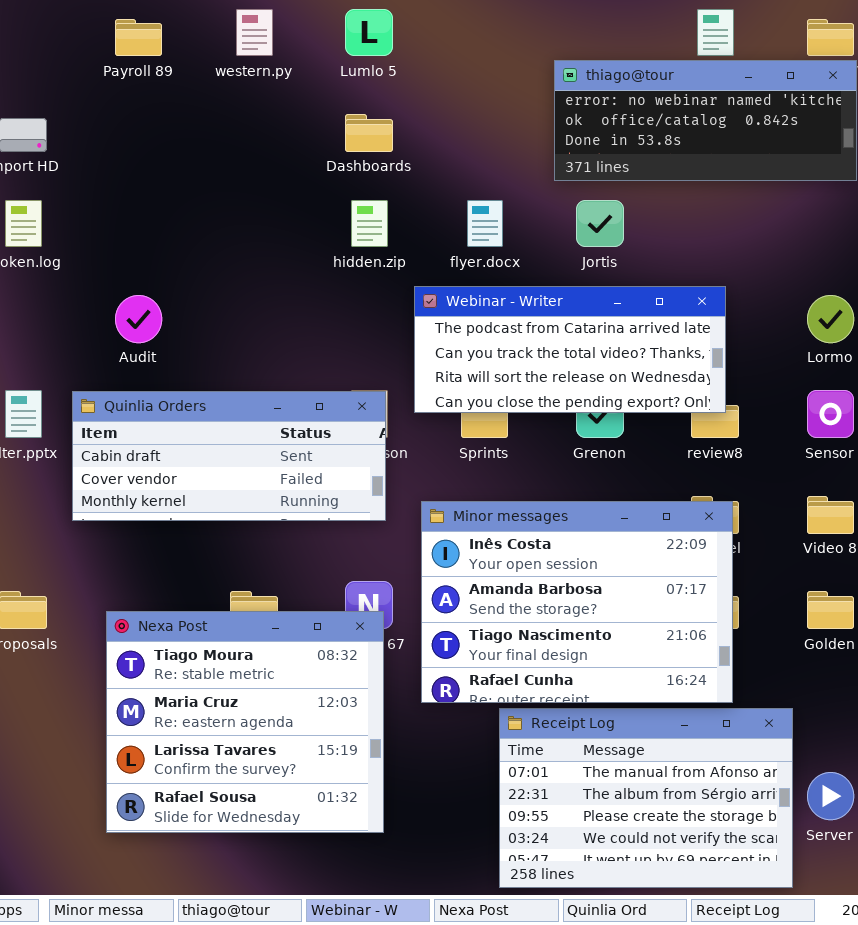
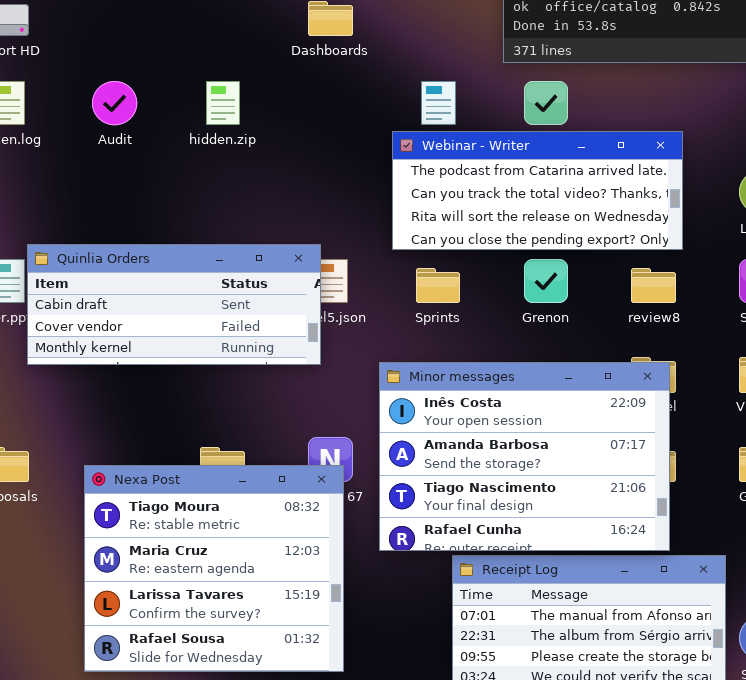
hidden.zip: [351,200,388,247] -> [206,81,240,125], moved
Webinar - Writer: [414,286,726,413] -> [392,131,683,250], moved
Audit: [115,295,162,343] -> [92,81,137,125], moved
Quinlia Orders: [72,391,386,521] -> [27,244,321,365], moved

